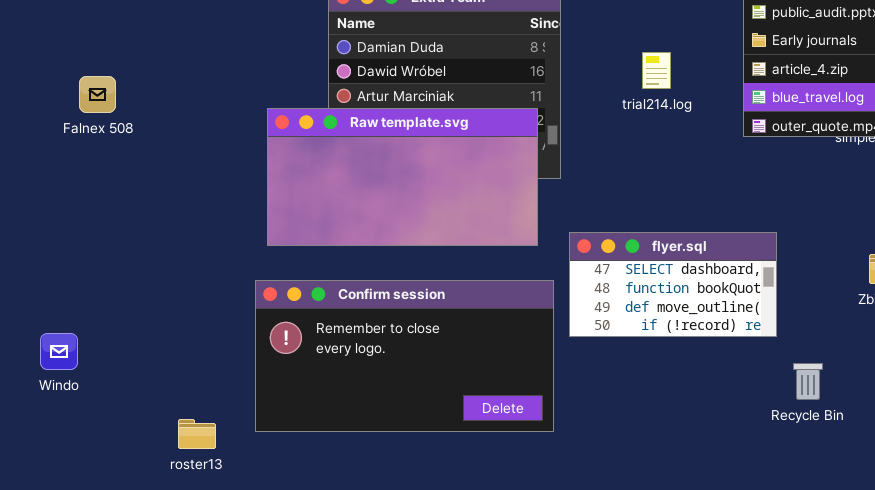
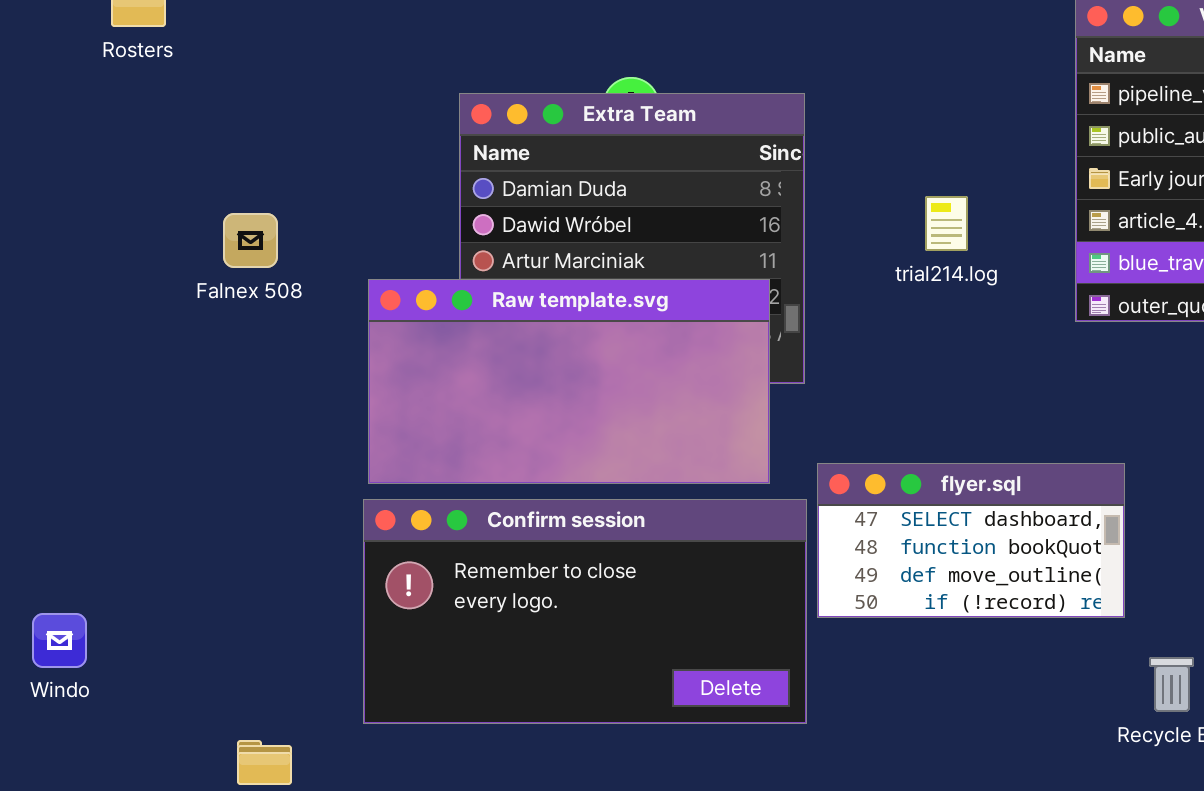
Falnex 508: [79,76,116,113] -> [223,213,278,268], moved
Confirm session: [255,280,554,432] -> [363,499,807,724], moved

